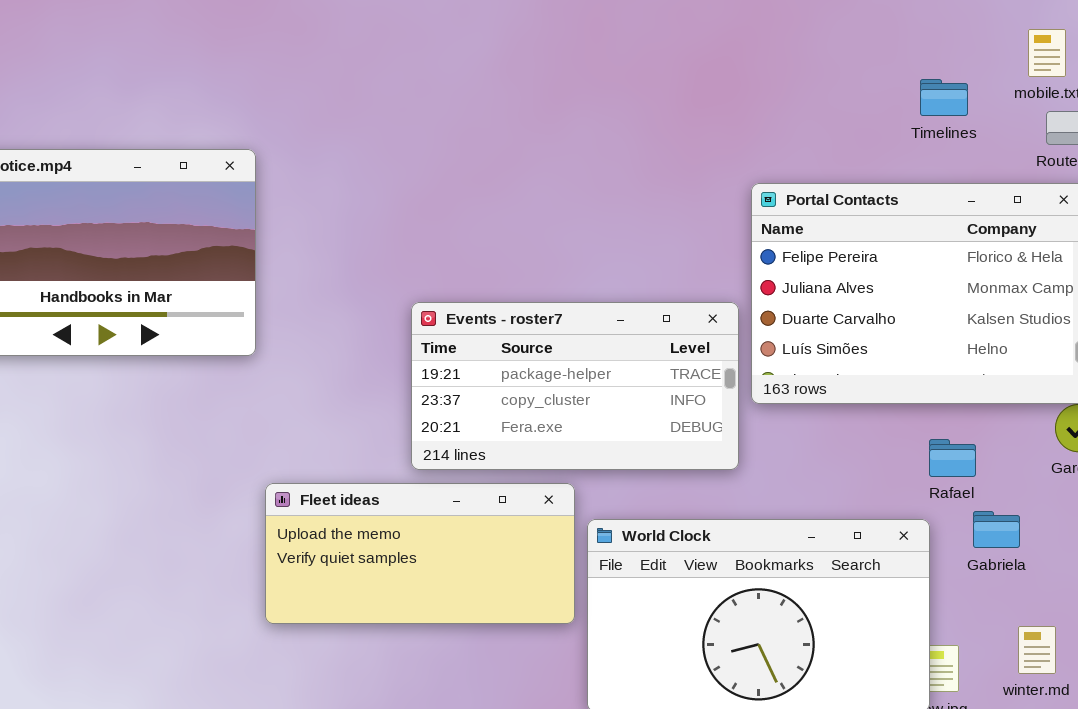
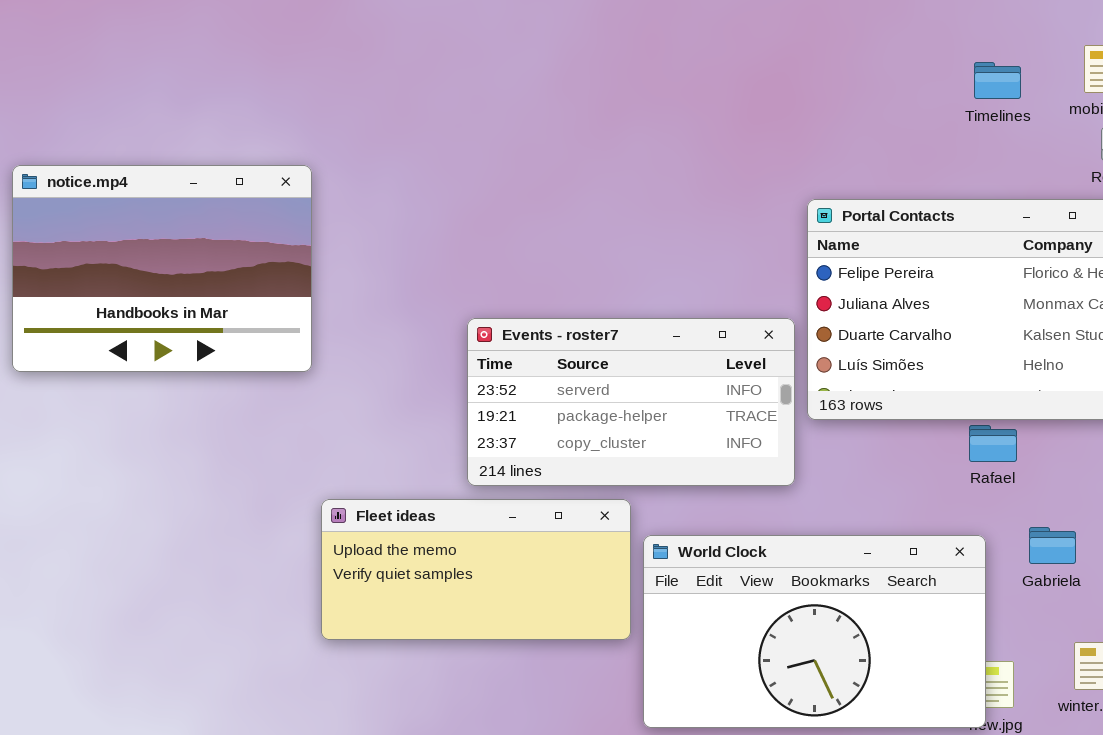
Timelines: [920,79,968,116] -> [974,62,1021,99], moved
Events - roster7: [411,302,739,470] -> [467,318,795,486], scrolled up 1 row
Rafael: [929,439,976,477] -> [969,425,1017,462], moved

